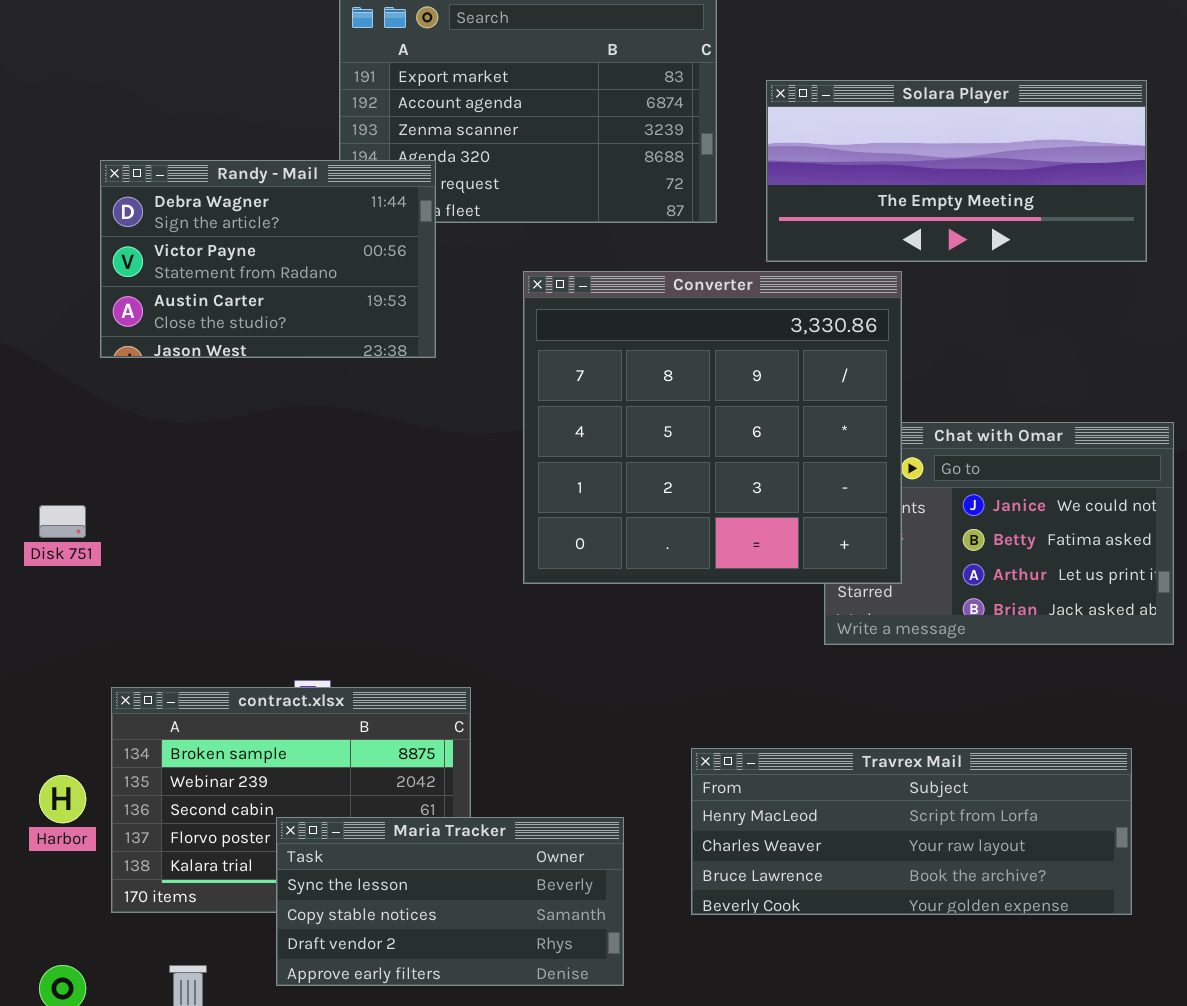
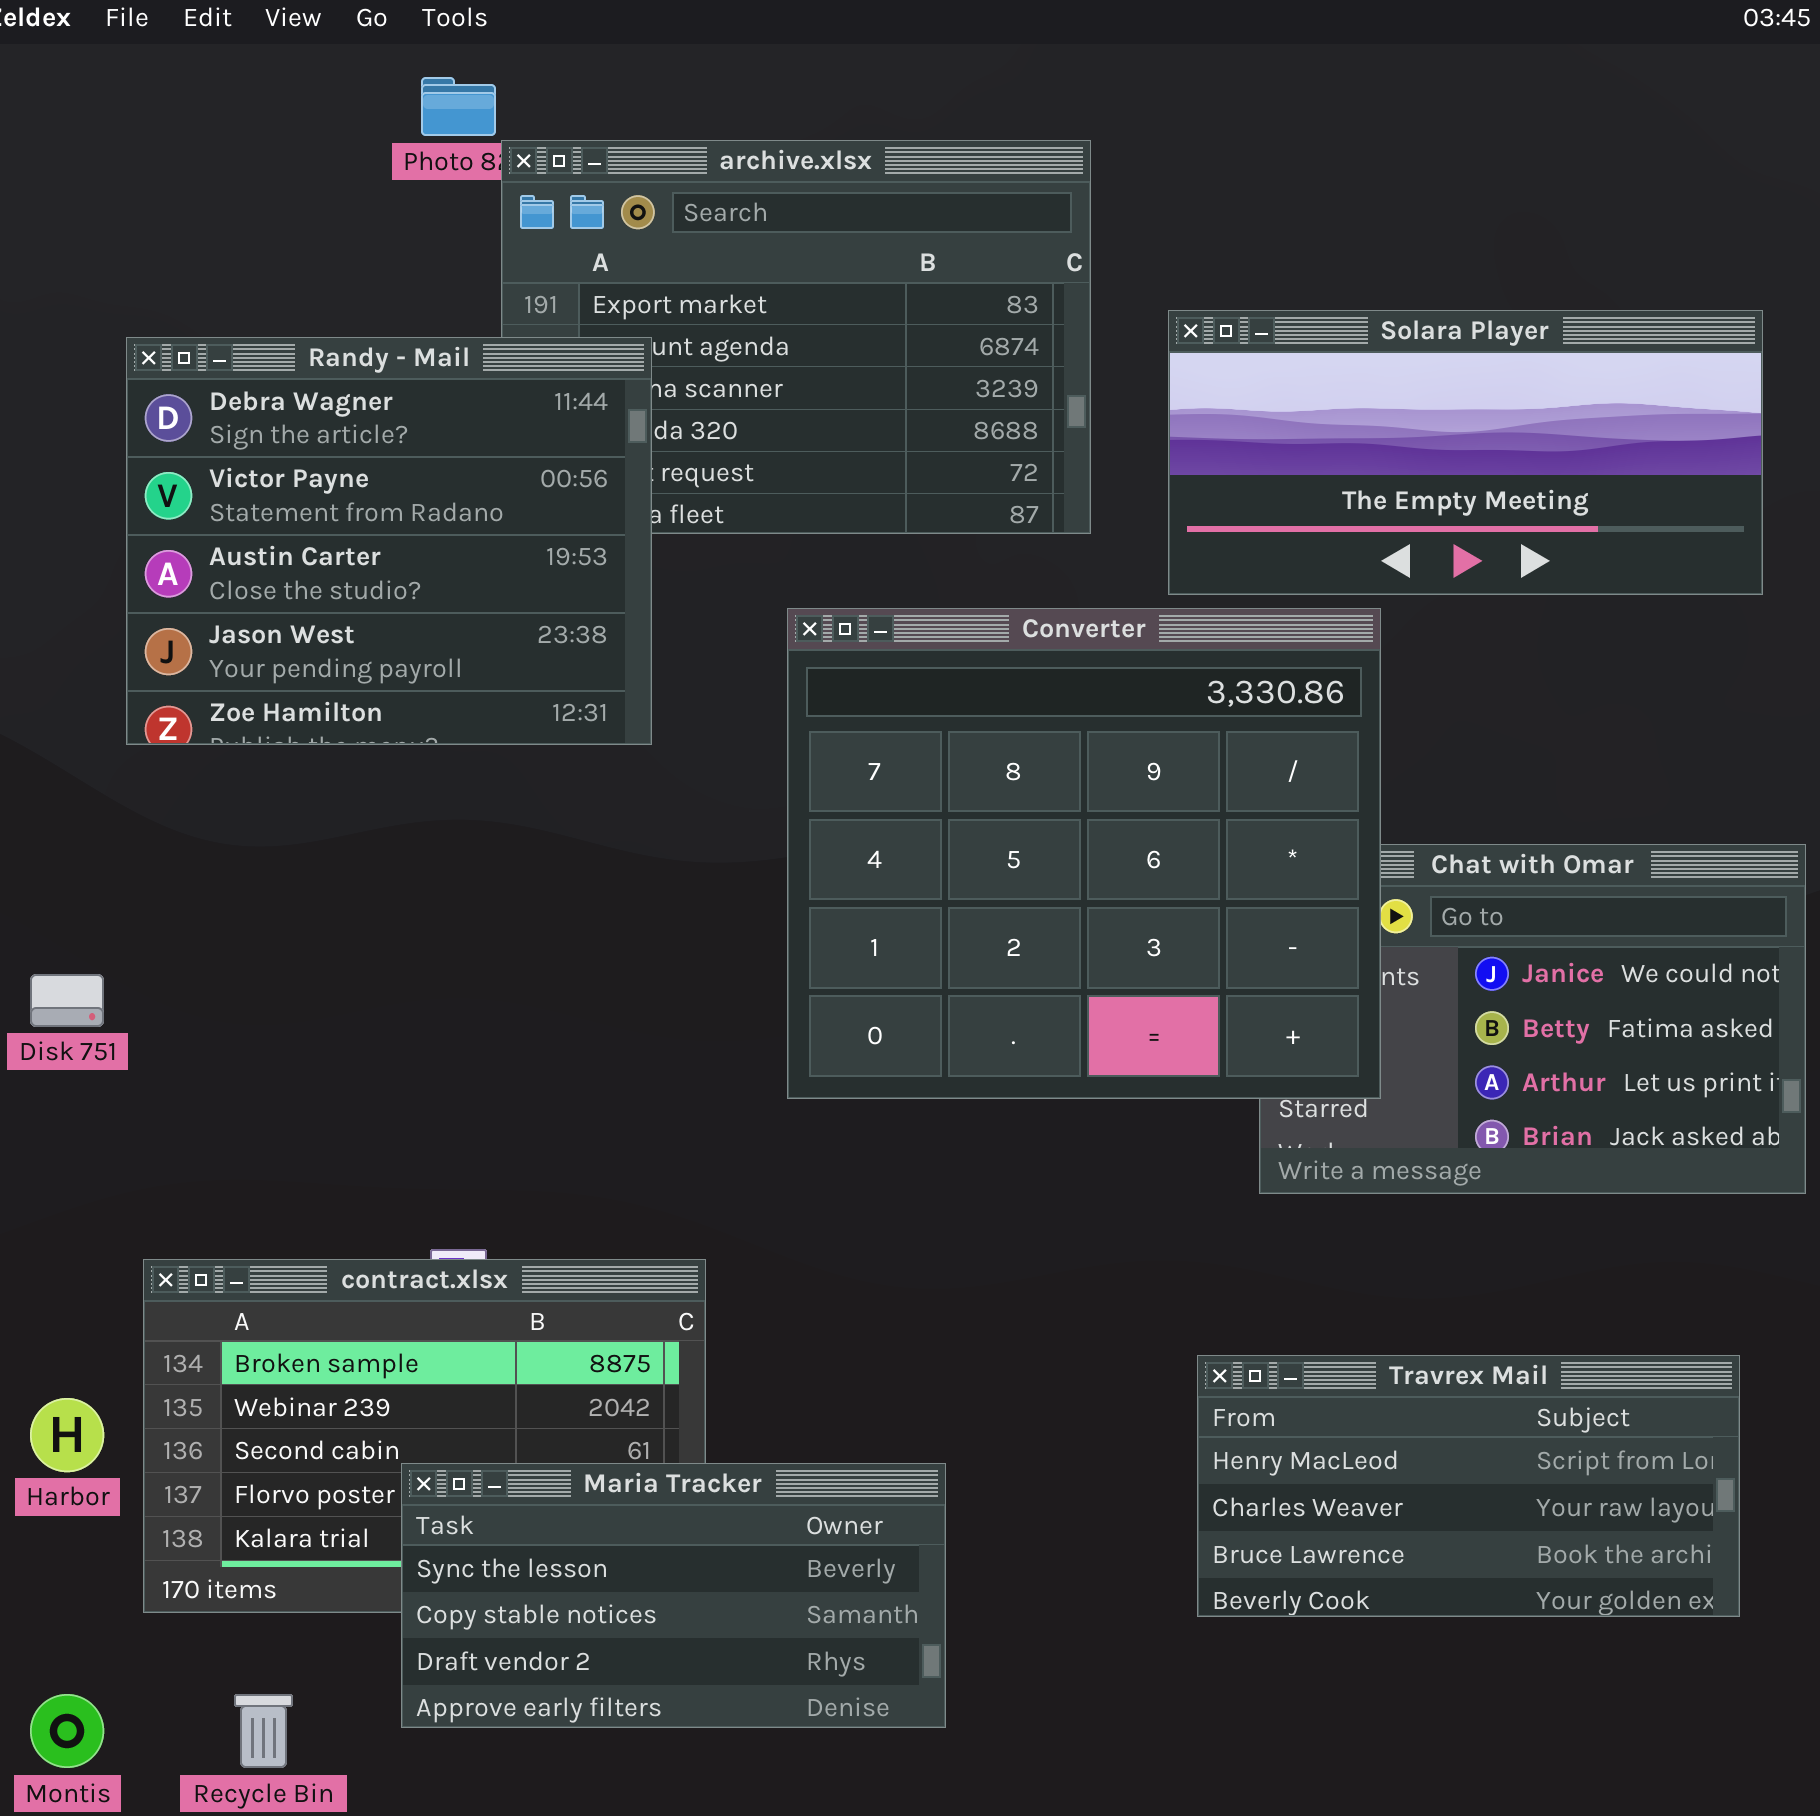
Randy - Mail: [100,160,436,358] -> [126,337,652,745], resized
Travrex Mail: [691,748,1132,915] -> [1197,1355,1740,1617], resized

